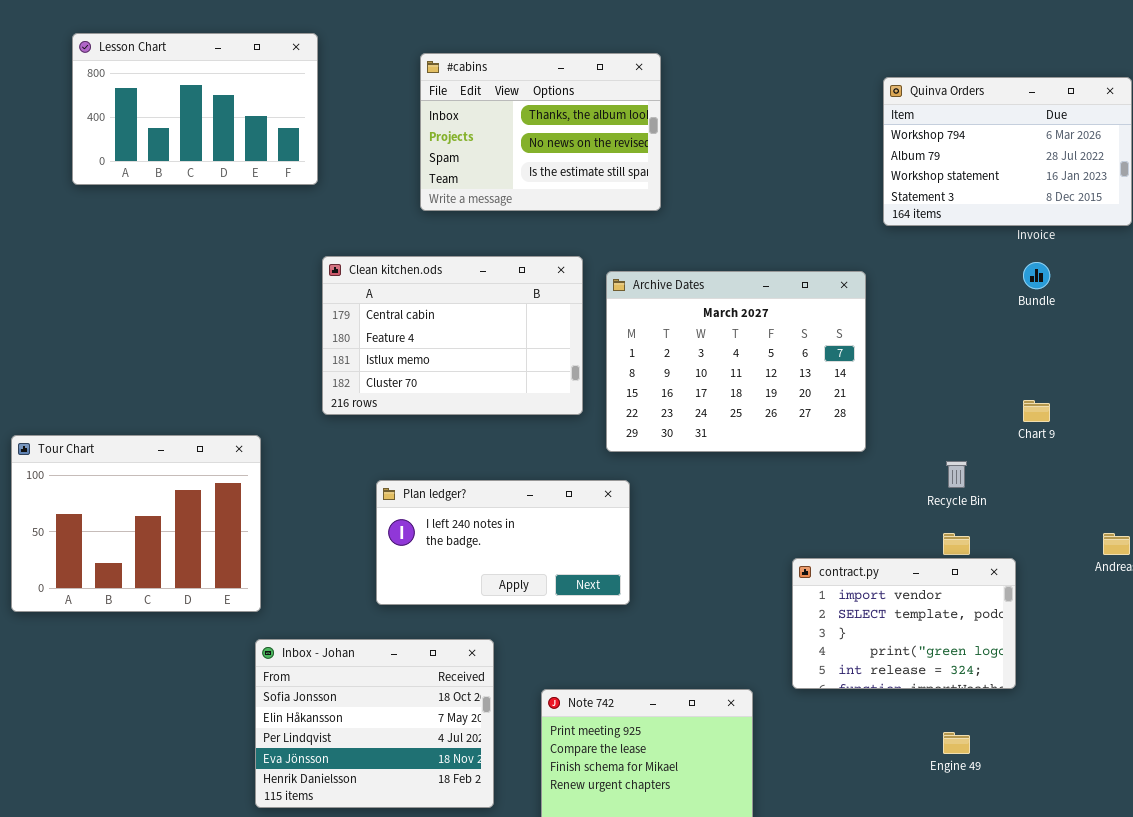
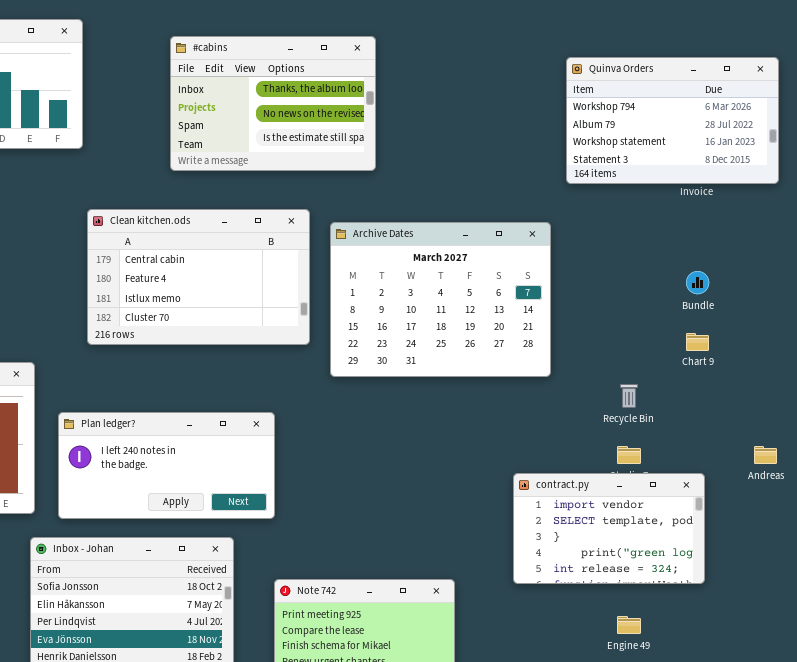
Bundle: [1023,262,1050,289] -> [686,271,709,294], moved
Plan ledger?: [376,480,630,605] -> [58,412,275,519], moved
contract.py: [792,558,1016,689] -> [513,473,705,584], moved

